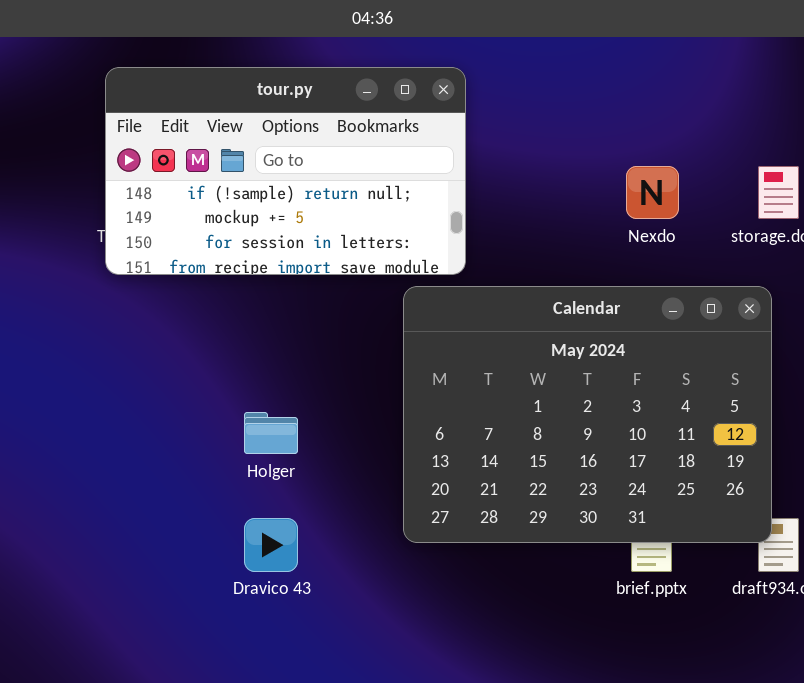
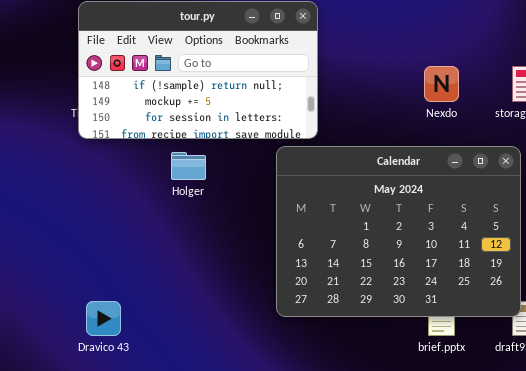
Holger: [244,412,298,454] -> [171,152,206,180], moved
Dravico 43: [244,518,298,572] -> [86,301,121,336], moved

